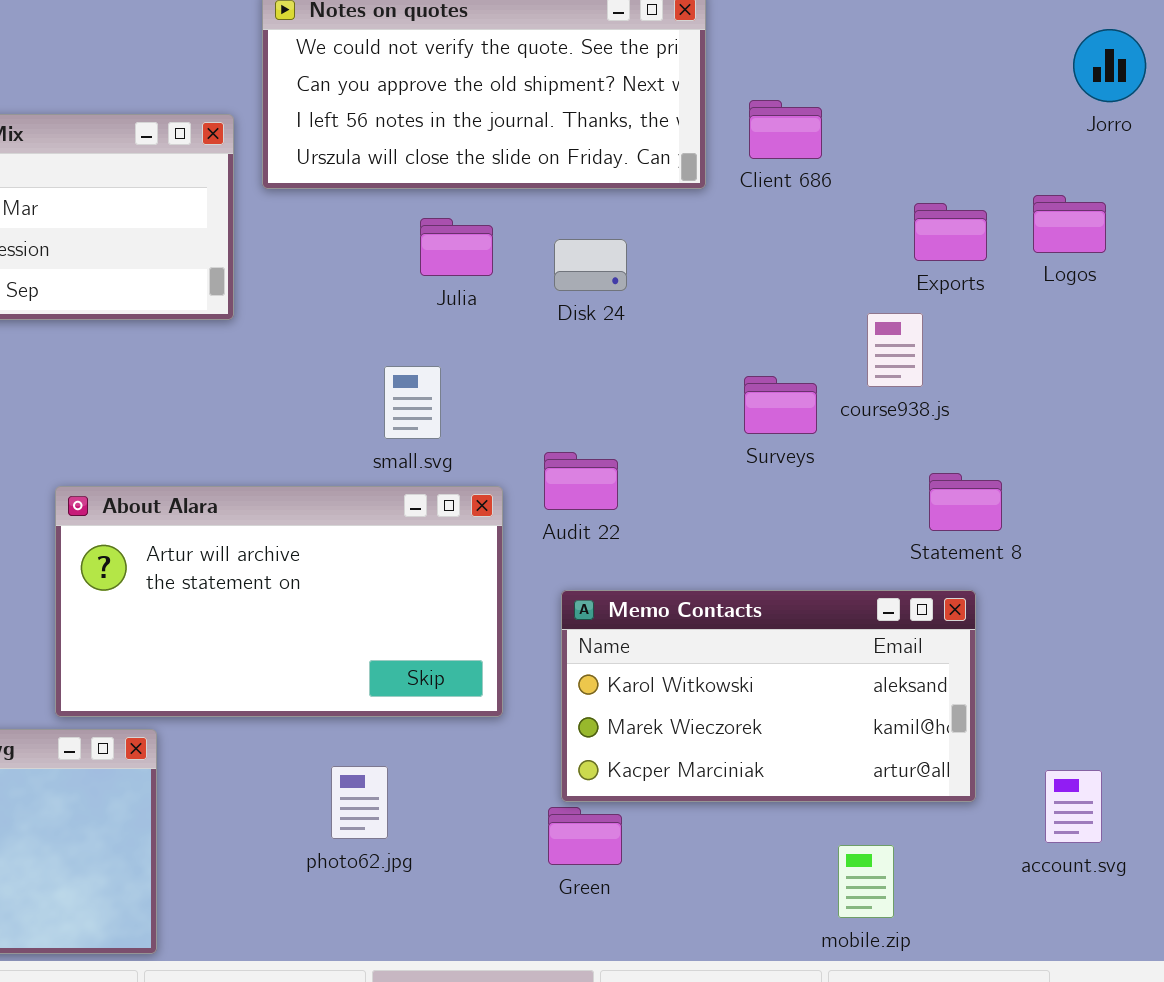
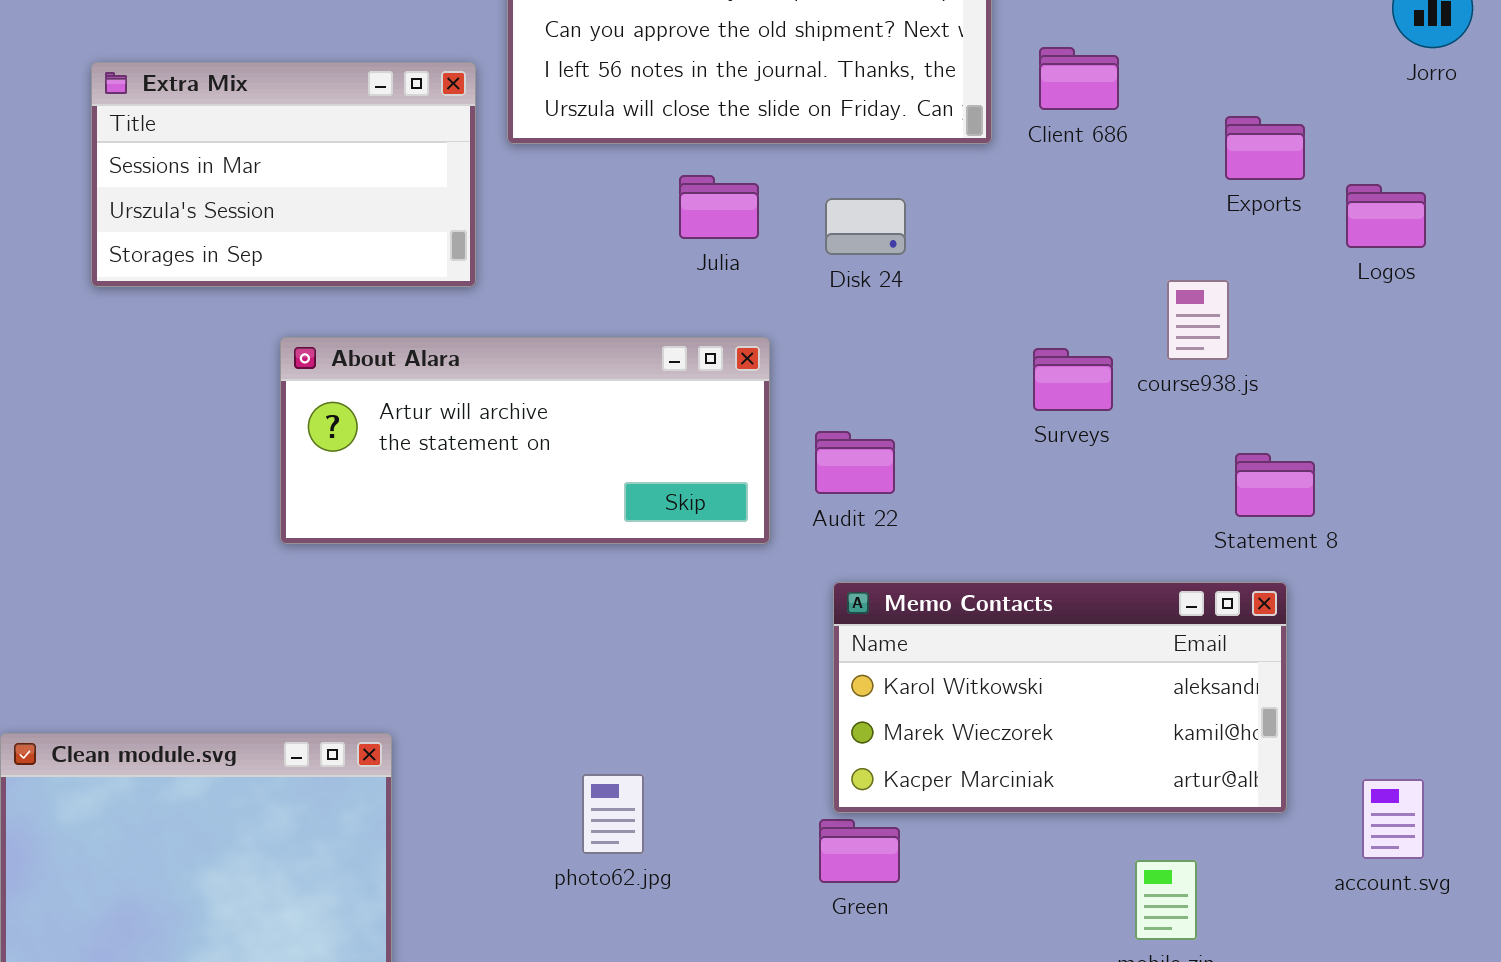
Logos: [1033,195,1106,253] -> [1346,184,1426,248], moved
Exports: [914,203,987,261] -> [1225,116,1305,180], moved
About Alara: [55,486,503,717] -> [280,337,770,544], moved, resized

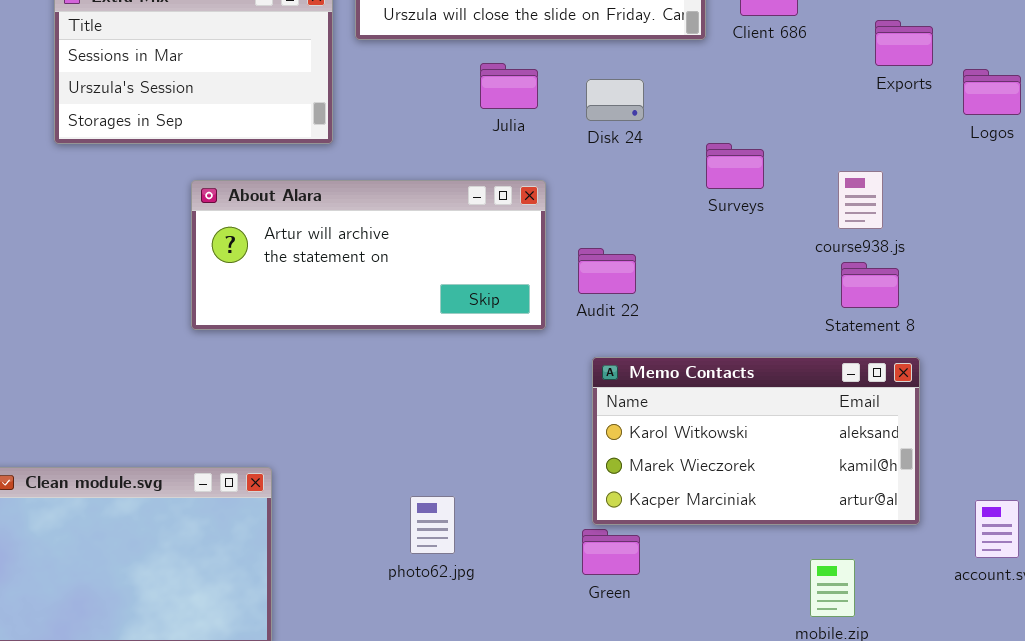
course938.js: [1167,280,1229,360] -> [838,171,883,229], moved
Surveys: [1033,348,1113,411] -> [706,143,764,189], moved
Statement 8: [1235,453,1315,517] -> [841,262,899,308], moved

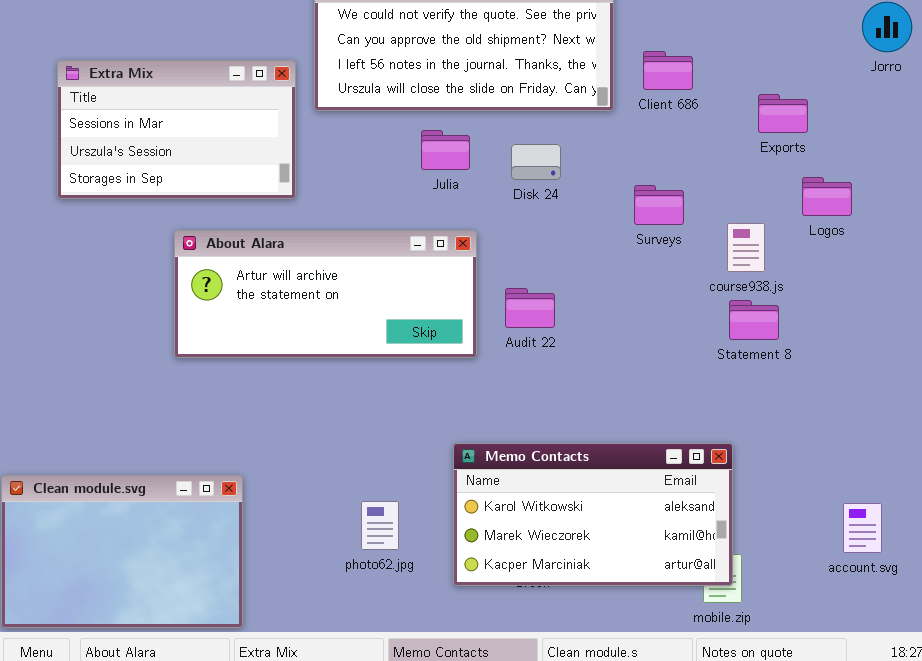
Logos: [963,69,1021,115] -> [802,177,852,216], moved
Surveys: [706,143,764,189] -> [634,185,684,225], moved
Memo Contacts: [592,357,920,525] -> [453,443,733,586], moved

